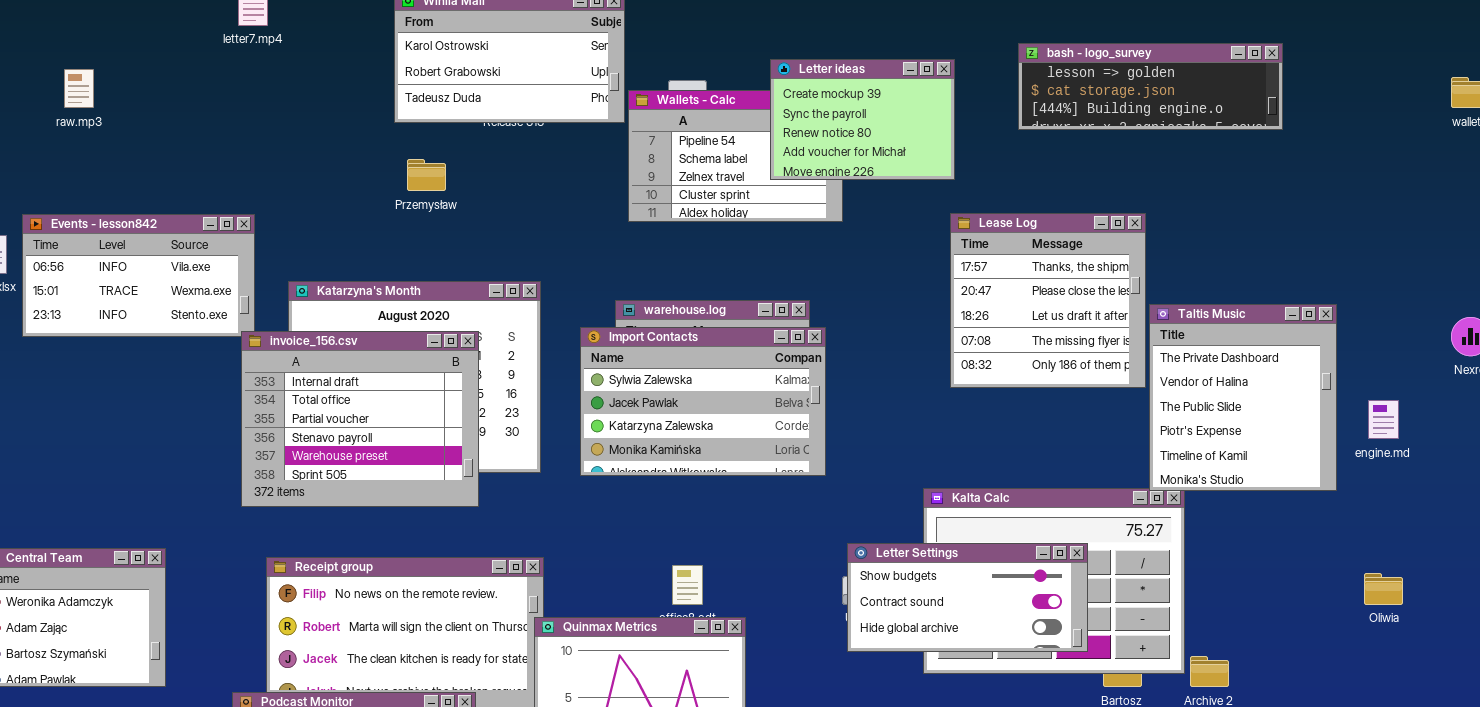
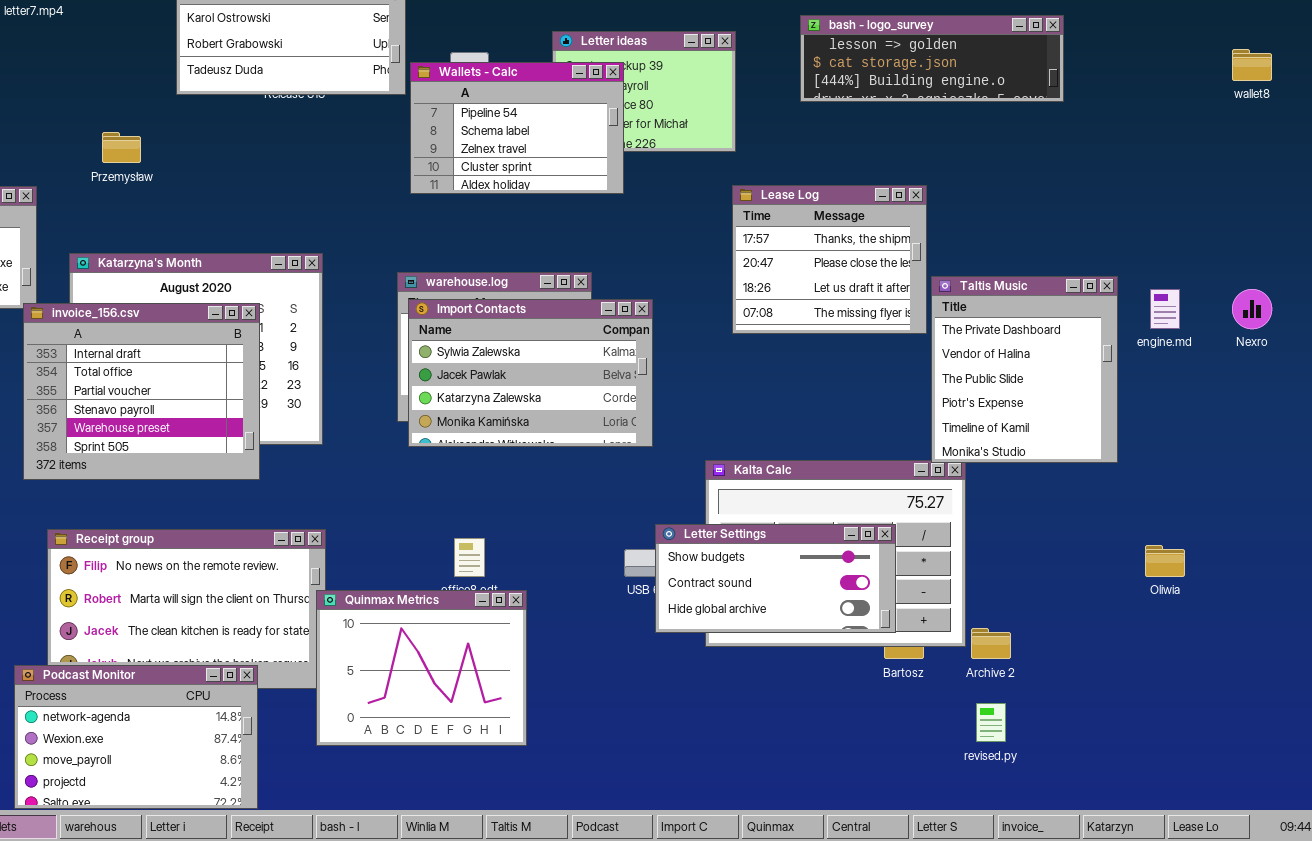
Wallets - Calc: [628,90,843,222] -> [410,62,624,194], raised
Przemysław: [407,159,446,191] -> [102,132,141,163], moved
Lease Log: [950,213,1146,388] -> [732,185,927,334], resized
Import Contacts: [580,327,826,476] -> [408,299,653,447], moved
engine.md: [1368,400,1399,439] -> [1150,289,1180,329], moved
Letter Settings: [847,543,1088,652] -> [655,524,896,633], moved

